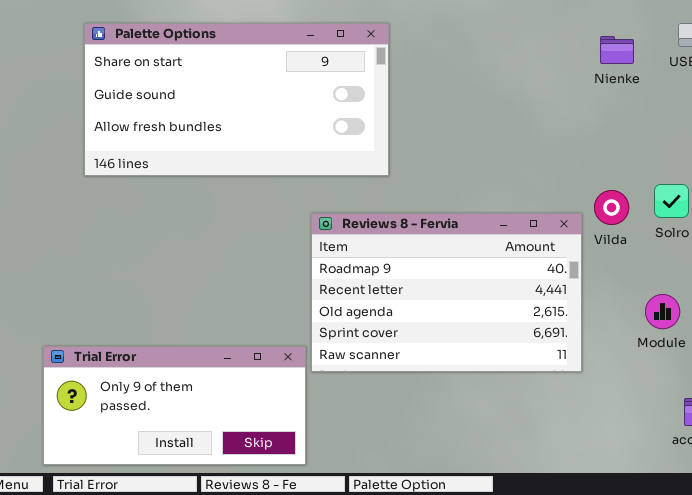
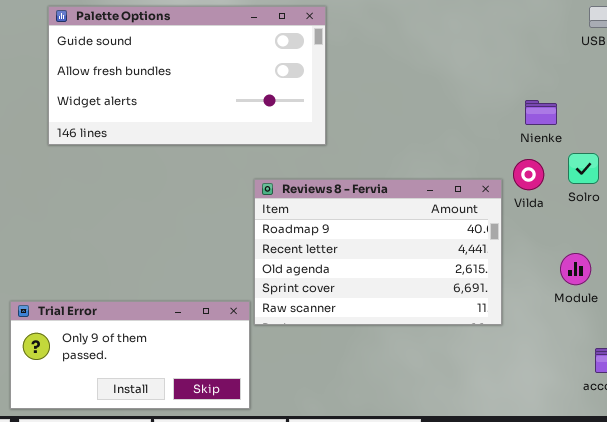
Palette Options: [84,23,389,176] -> [48,6,326,145], scrolled down 1 row
Nienke: [600,36,634,64] -> [525,100,557,125], moved

